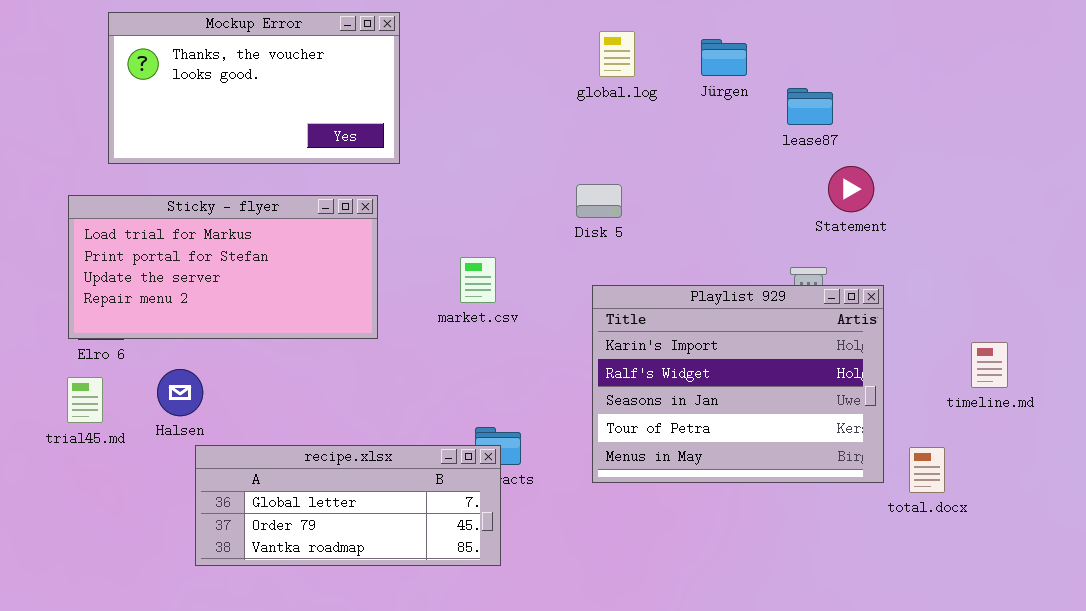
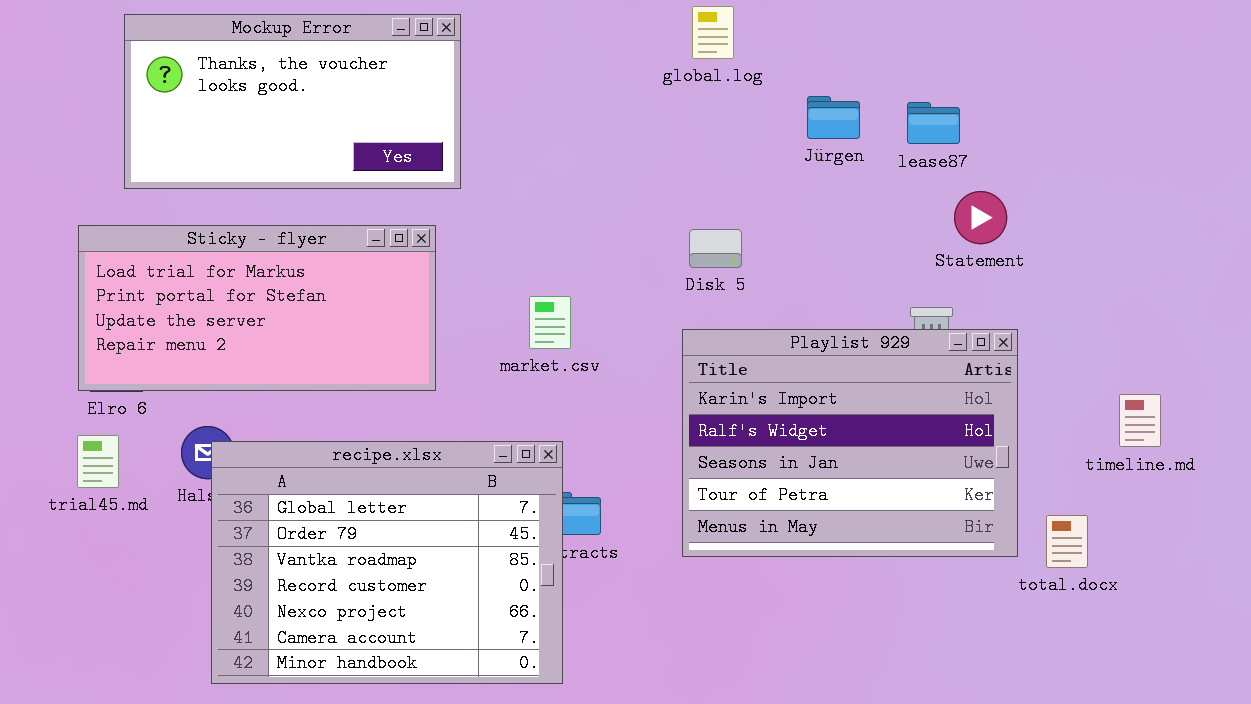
global.log: [599,31,635,77] -> [692,6,734,59], moved
Jürgen: [701,39,747,76] -> [807,96,860,139], moved
Disk 5: [576,184,622,218] -> [689,229,742,268], moved
recipe.xlsx: [195,445,501,566] -> [211,441,563,684], moved, resized

